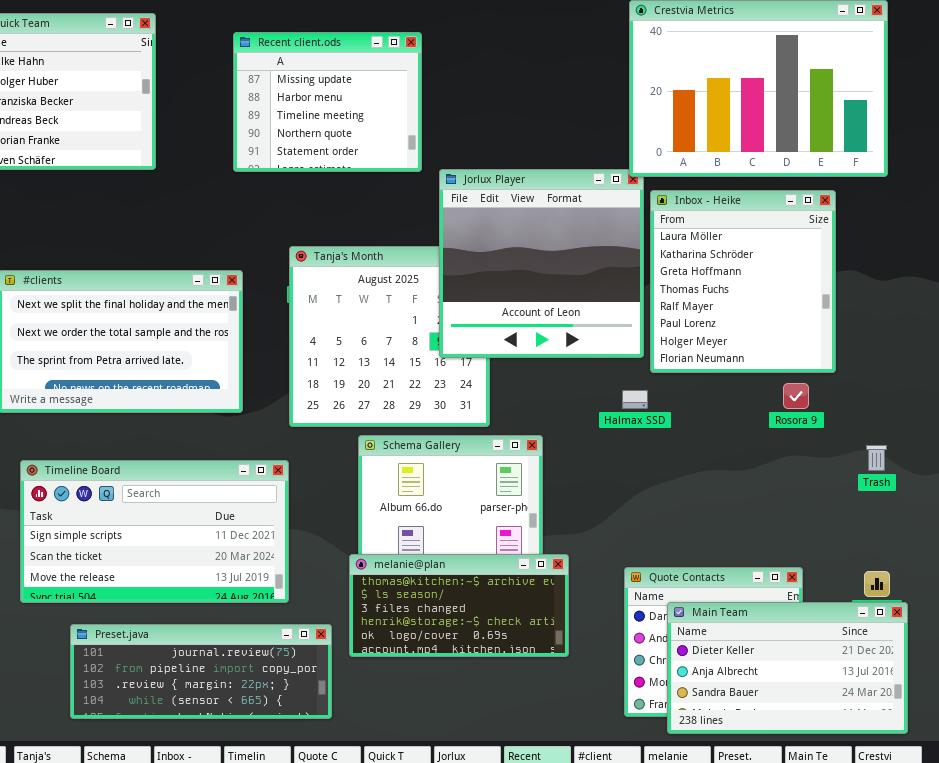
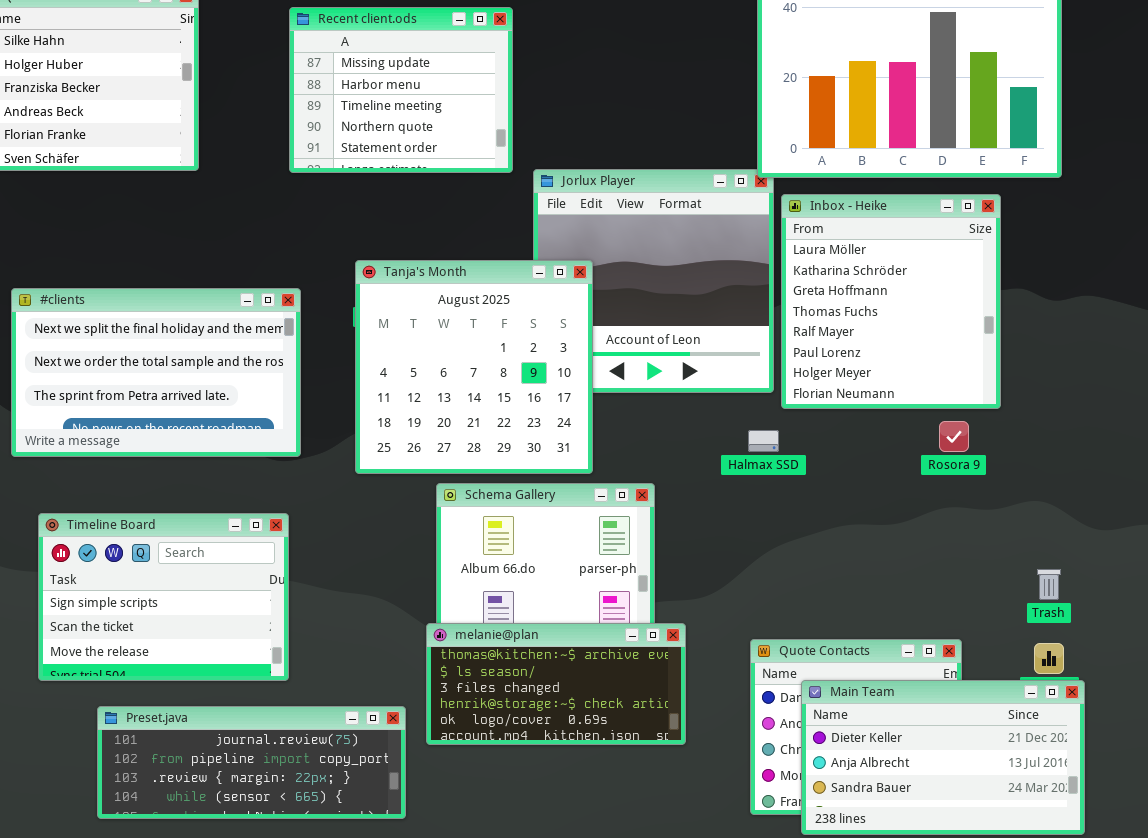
Tanja's Month: [289,246,490,427] -> [355,260,593,474], raised
Trash: [866,445,887,471] -> [1037,569,1061,600], moved
Timeline Board: [20,460,289,603] -> [38,513,289,681], resized

